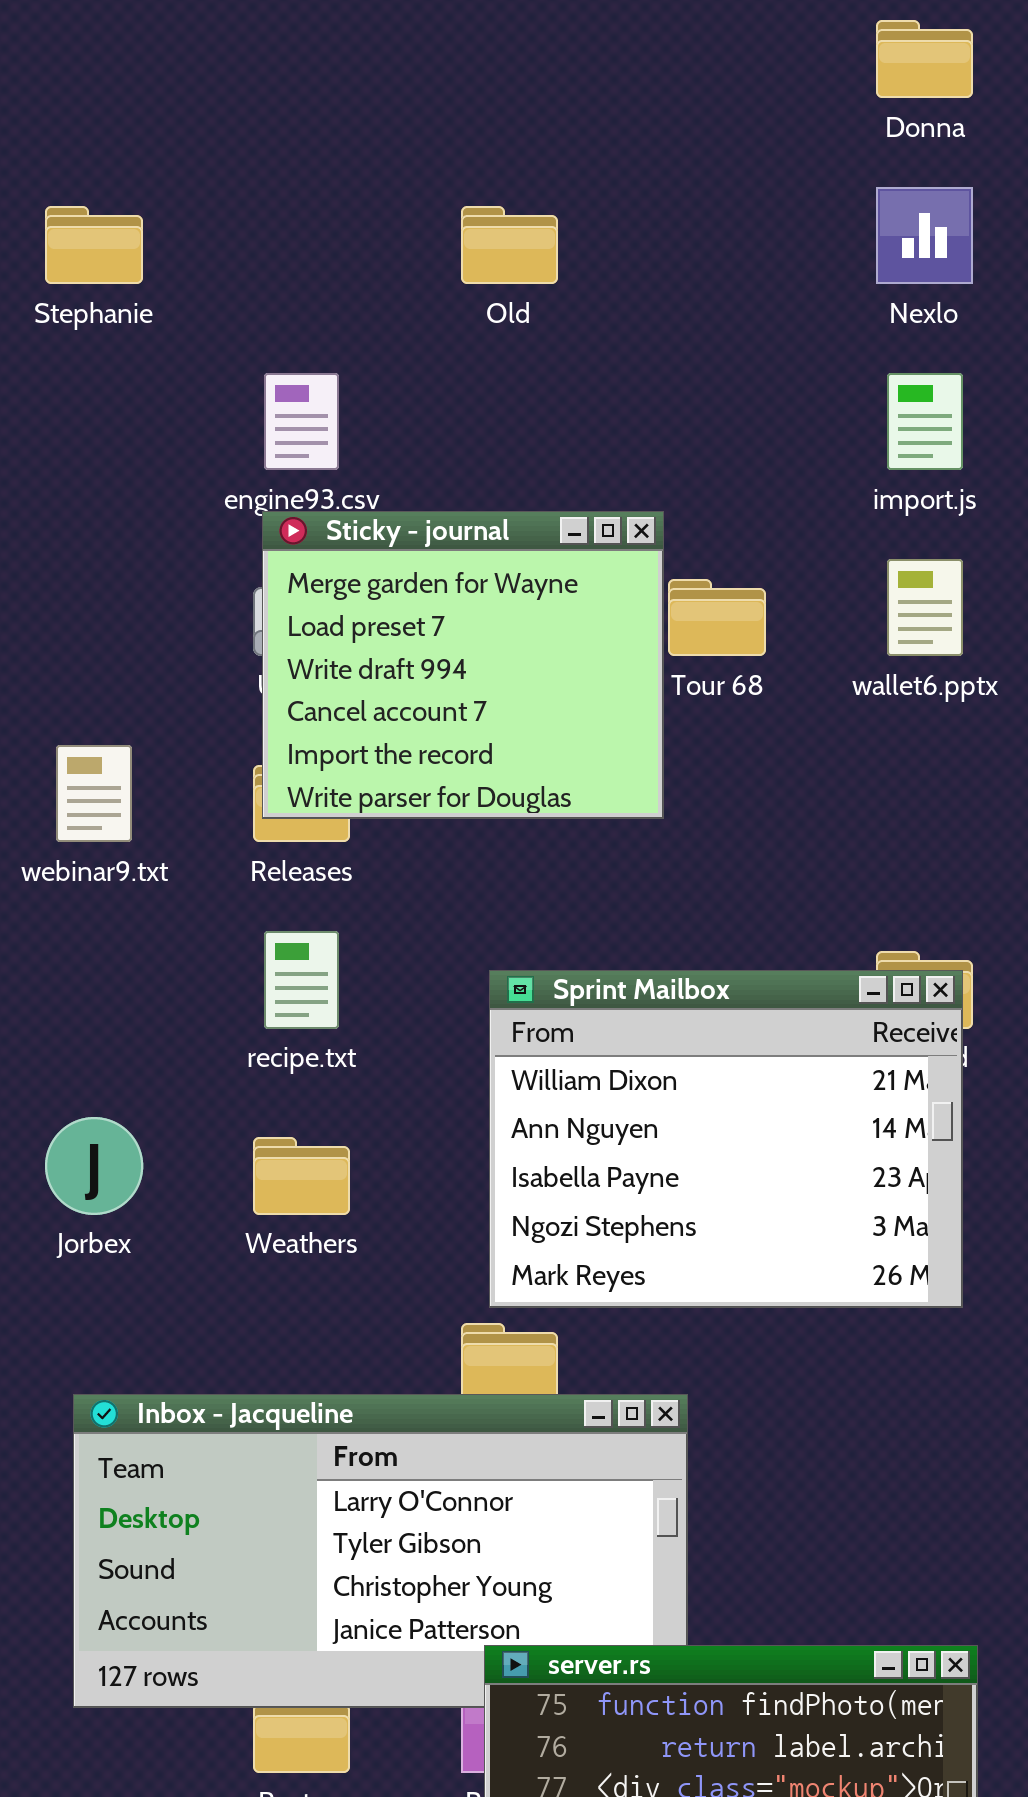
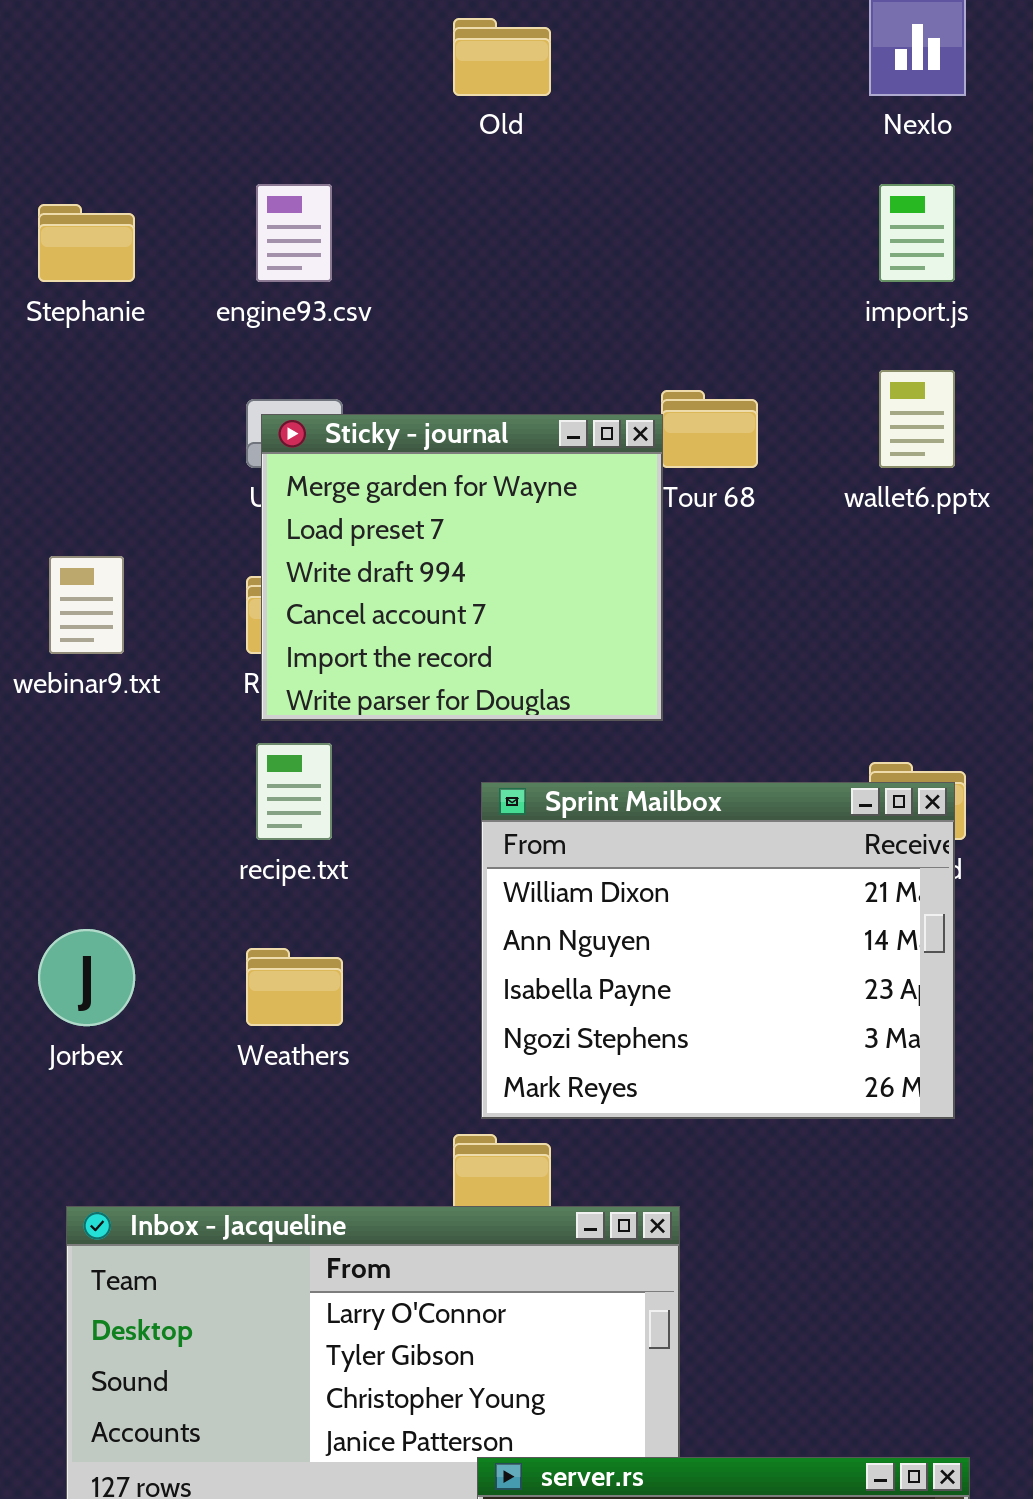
Stephanie: [45,206,143,284] -> [38,204,135,282], moved
Sticky - journal: [262,511,664,819] -> [261,414,663,721], moved

